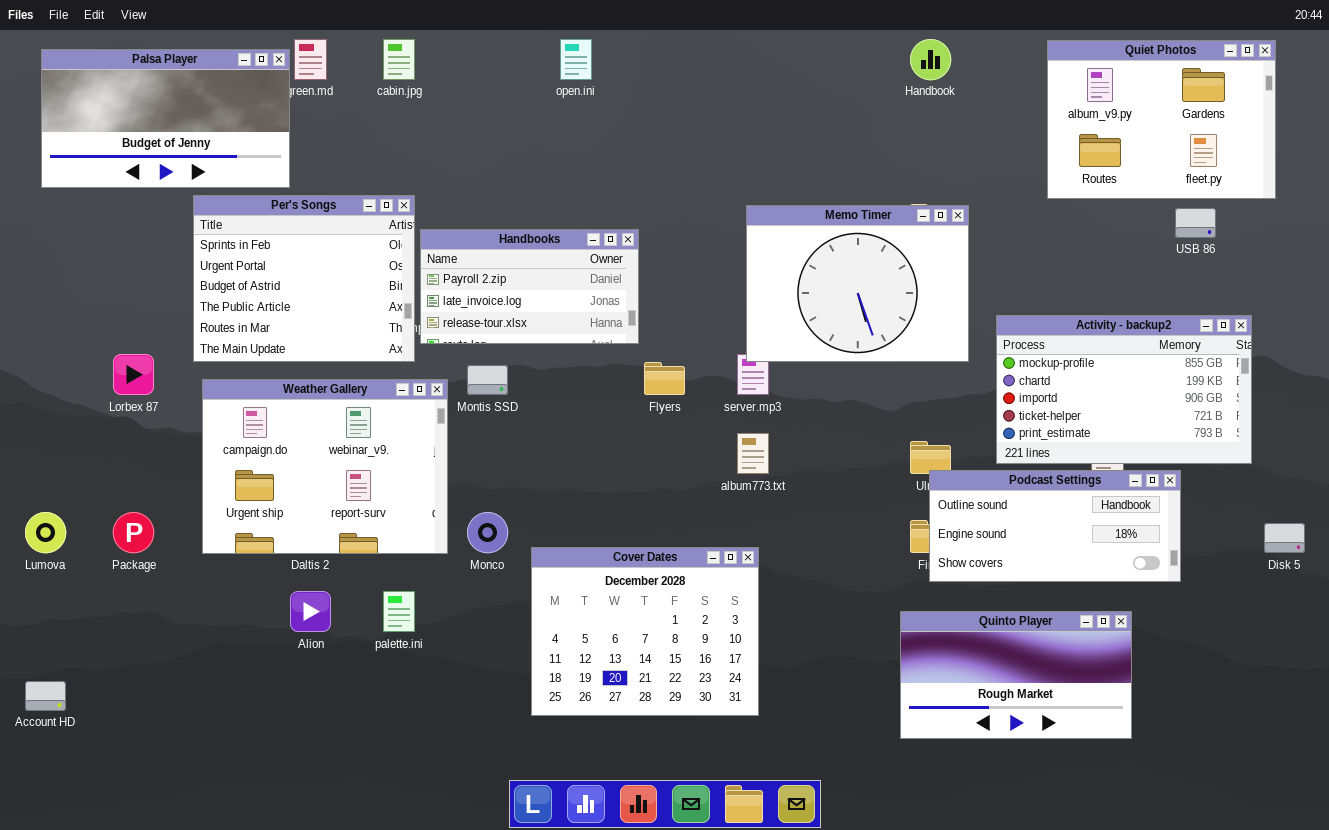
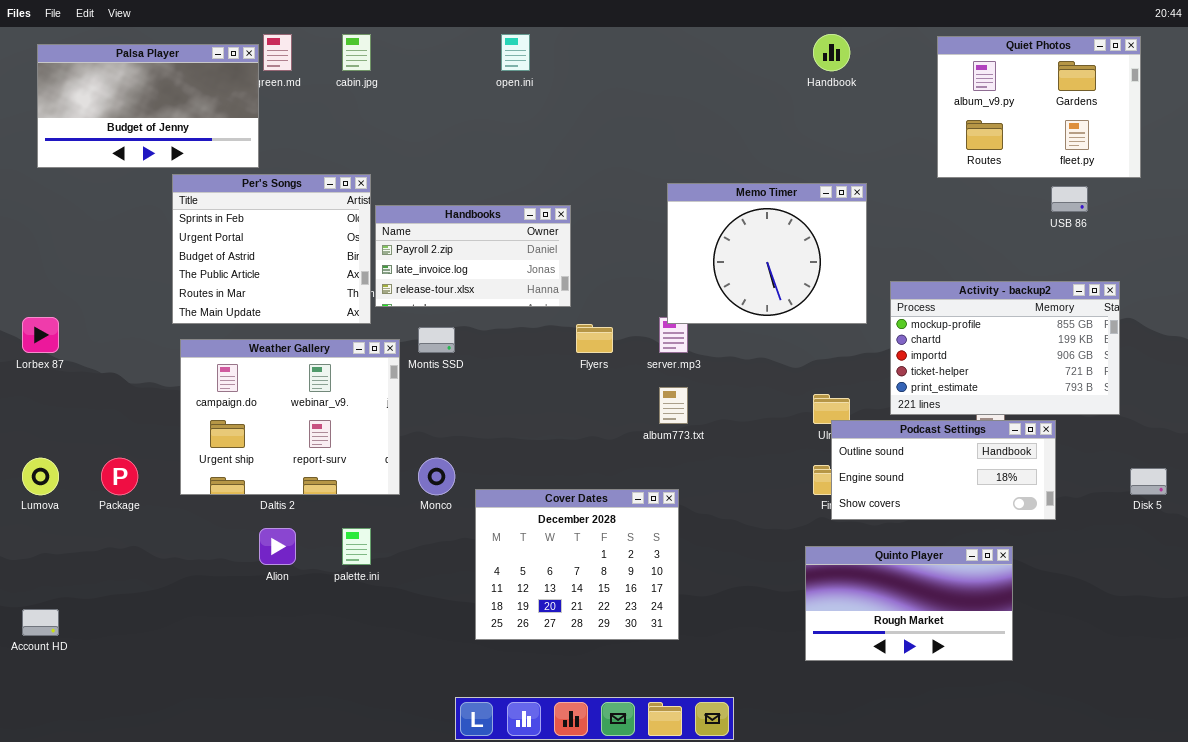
Lorbex 87: [113,354,154,395] -> [22,317,59,353], moved

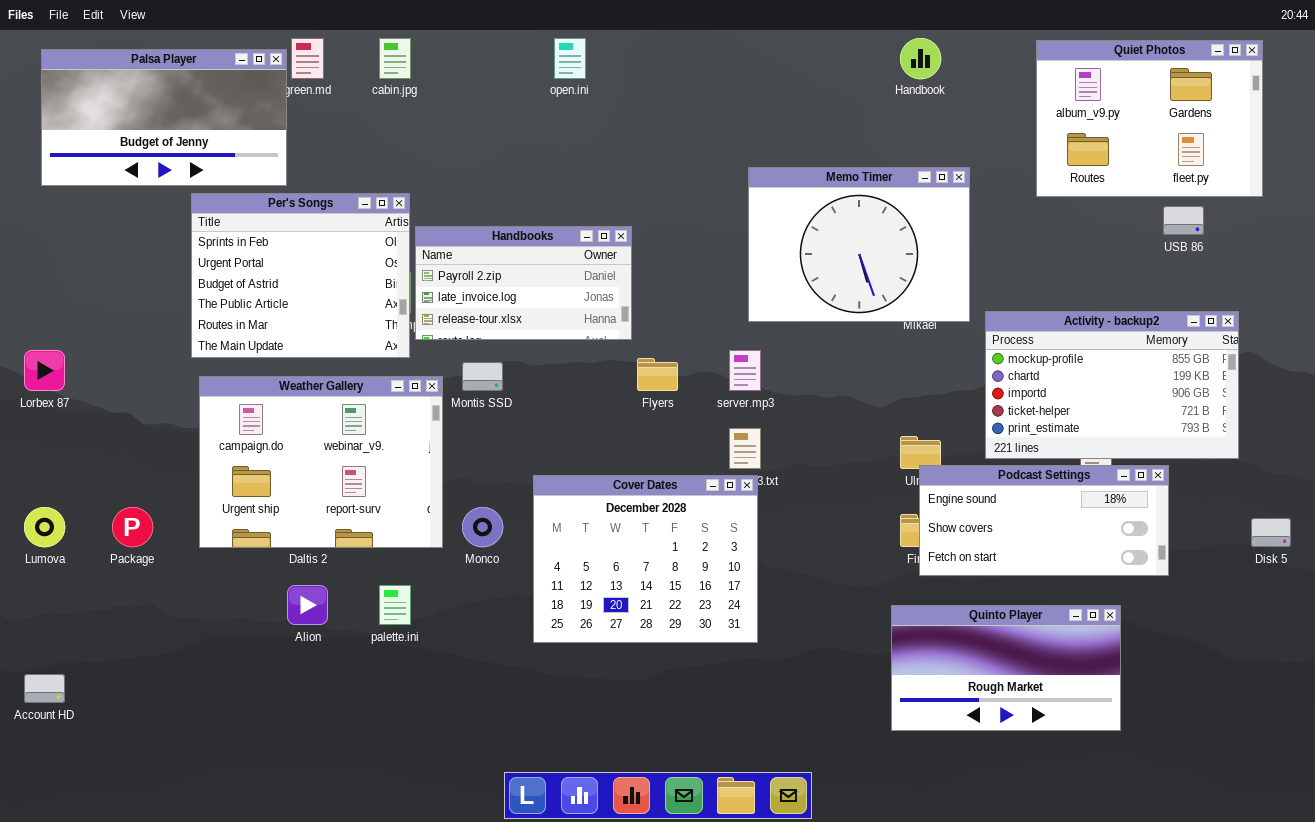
Memo Timer: [667,183,867,324] -> [748,167,970,322], moved
Podcast Settings: [831,420,1056,520] -> [919,465,1169,576], scrolled down 1 row
Cover Dates: [475,489,679,640] -> [533,475,758,643], moved

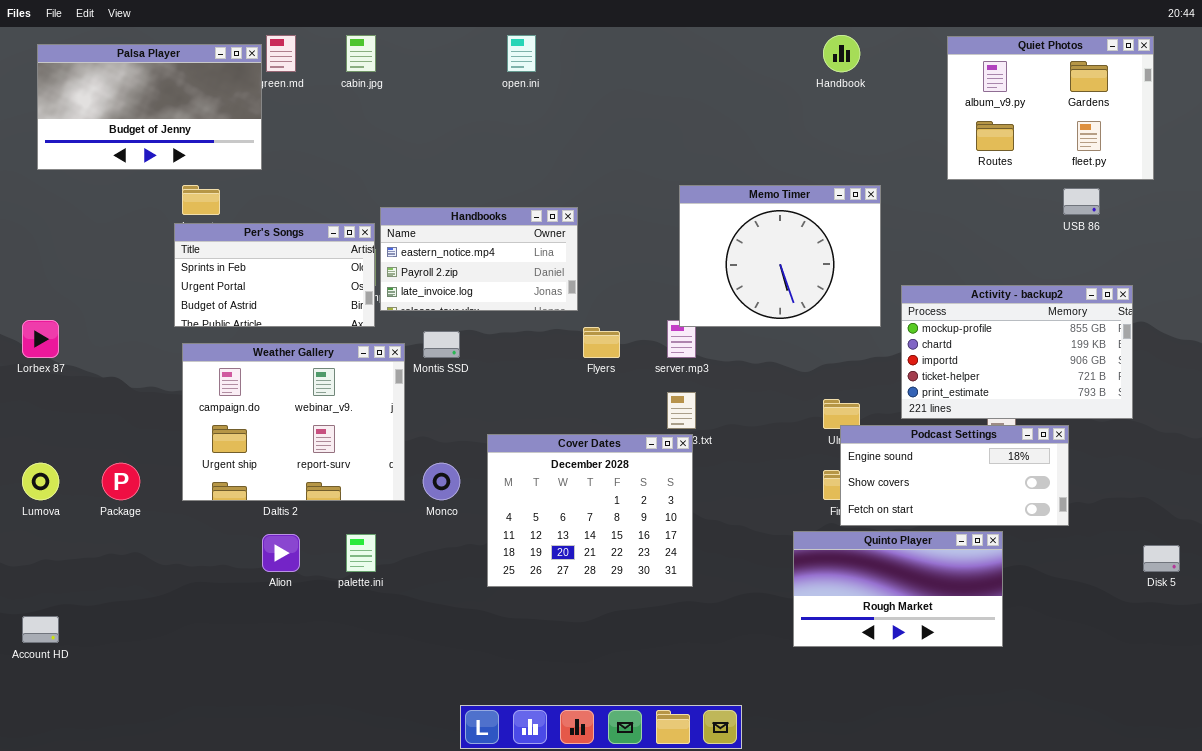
Memo Timer: [748,167,970,322] -> [679,185,881,327], moved
Per's Songs: [191,193,410,358] -> [174,223,375,327], resized
Handbooks: [415,226,632,340] -> [380,207,578,311], scrolled up 1 row
Disk 5: [1251,518,1291,547] -> [1143,545,1180,572], moved
Quinto Player: [891,605,1121,731] -> [793,531,1003,647], moved

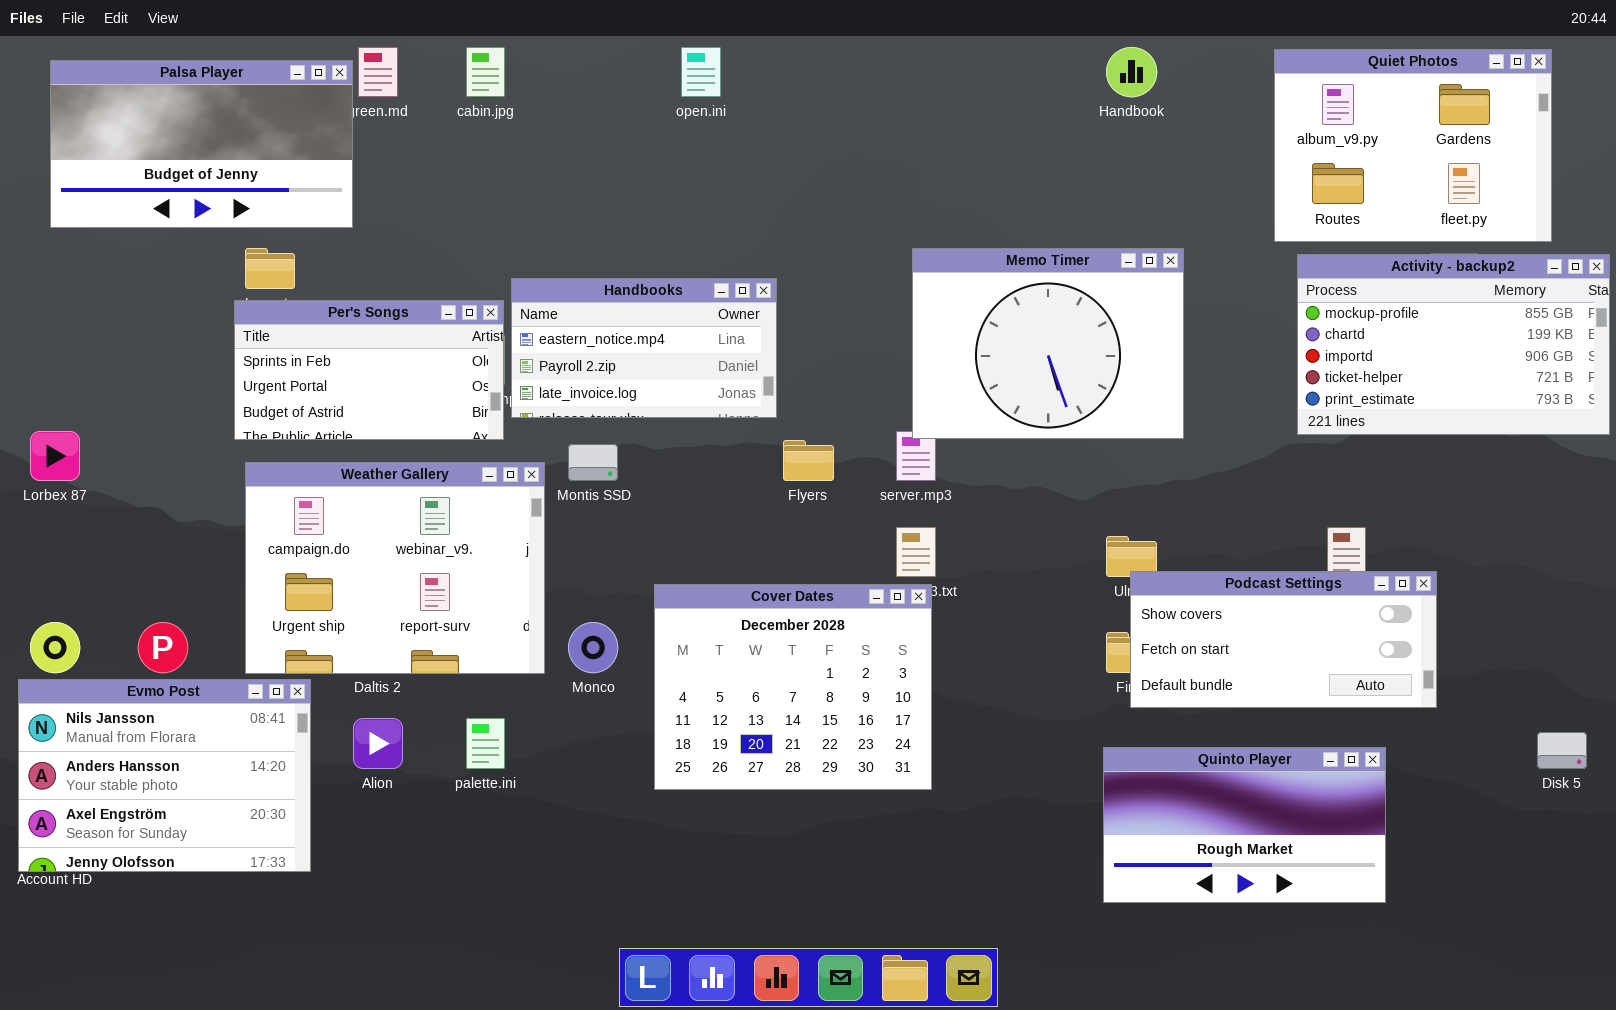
Activity - backup2: [901,285,1133,419] -> [1297,254,1610,435], moved
Podcast Settings: [840,425,1069,526] -> [1130,571,1437,708], scrolled down 1 row
Evmo Post: none -> [18,679,311,872], opened
Quinto Player: [793,531,1003,647] -> [1103,747,1386,903], moved

